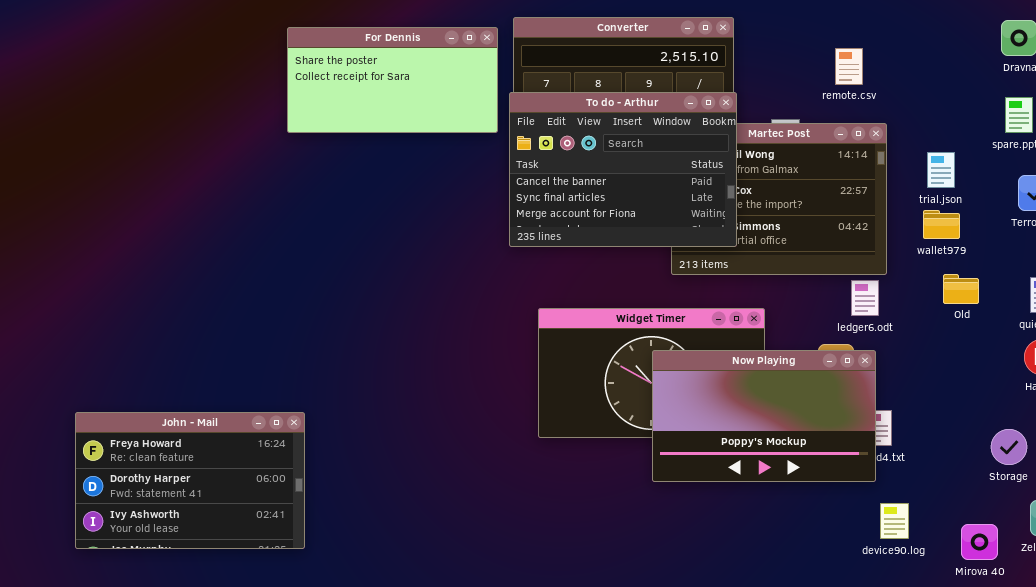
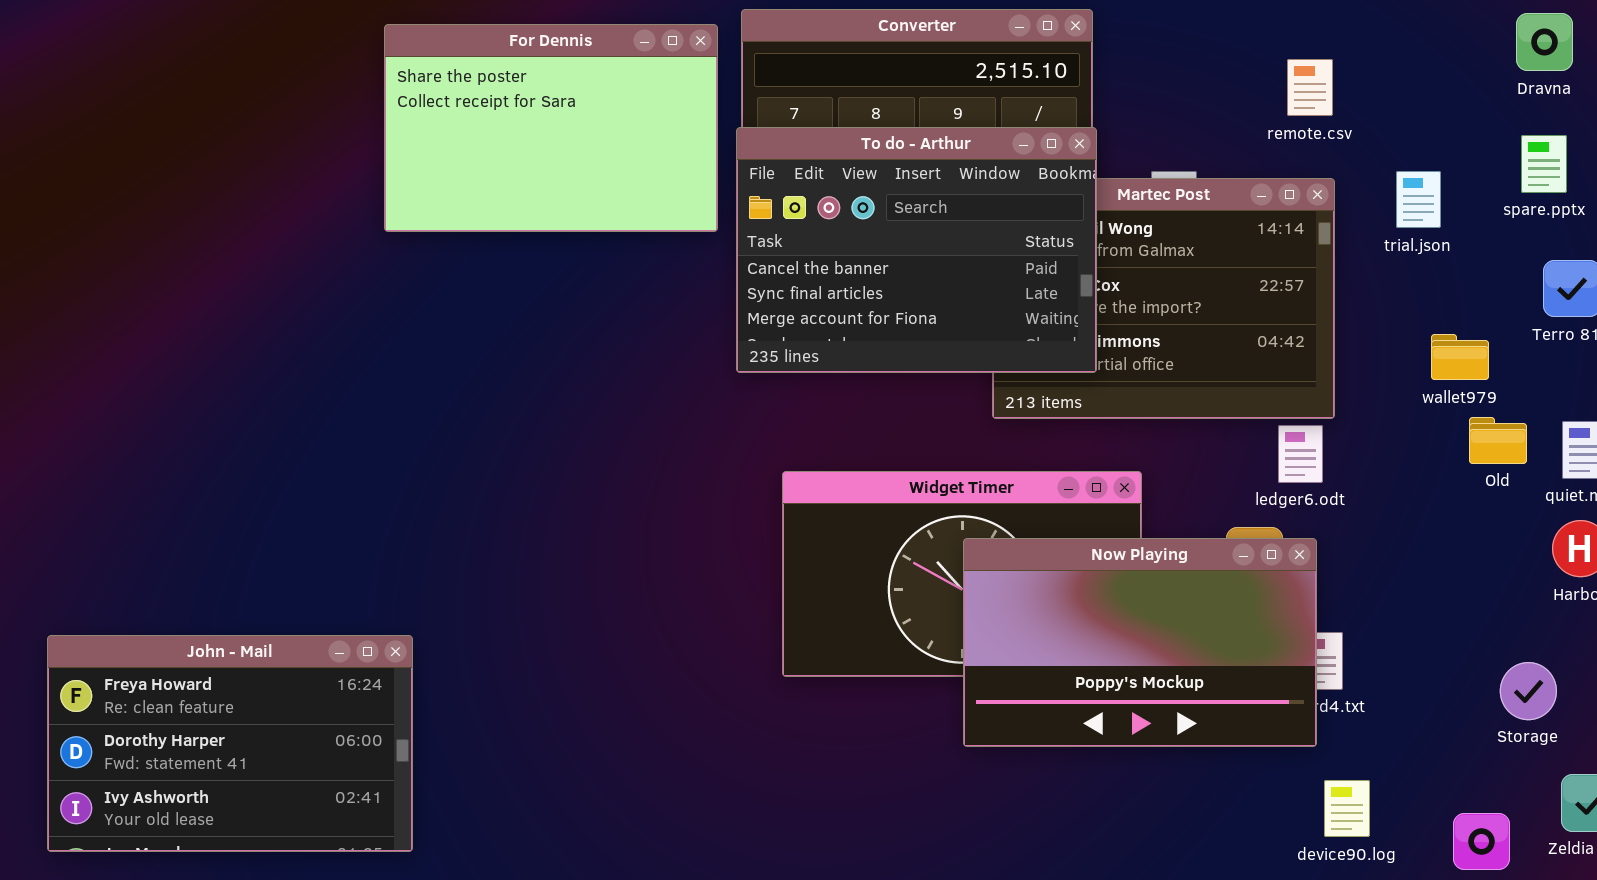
For Dennis: [287,27,498,133] -> [384,24,718,232], resized
remote.csv: [835,48,863,85] -> [1287,59,1333,116], moved
trial.json: [927,152,955,188] -> [1396,171,1441,228], moved
wallet979: [923,210,960,239] -> [1431,334,1489,380], moved
Old: [943,274,979,304] -> [1469,417,1527,464], moved

